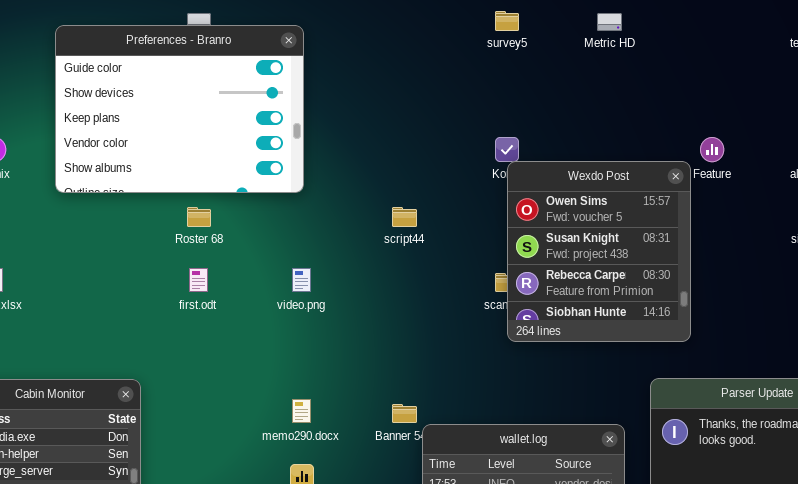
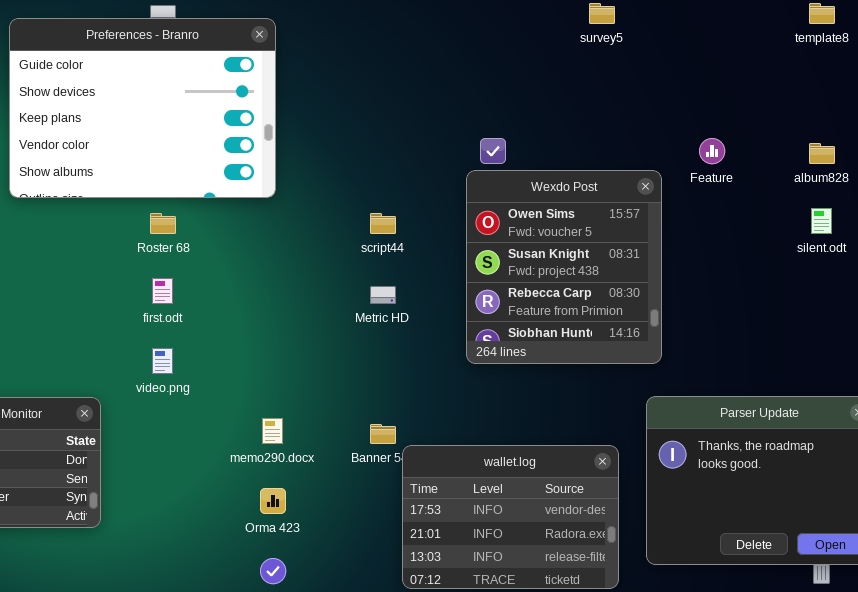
survey5: [495,11,519,31] -> [589,3,615,24], moved
Metric HD: [597,13,622,31] -> [370,286,396,304], moved
Wexdo Post: [507,161,691,342] -> [466,170,662,364], moved
video.png: [292,268,311,292] -> [152,348,173,374], moved

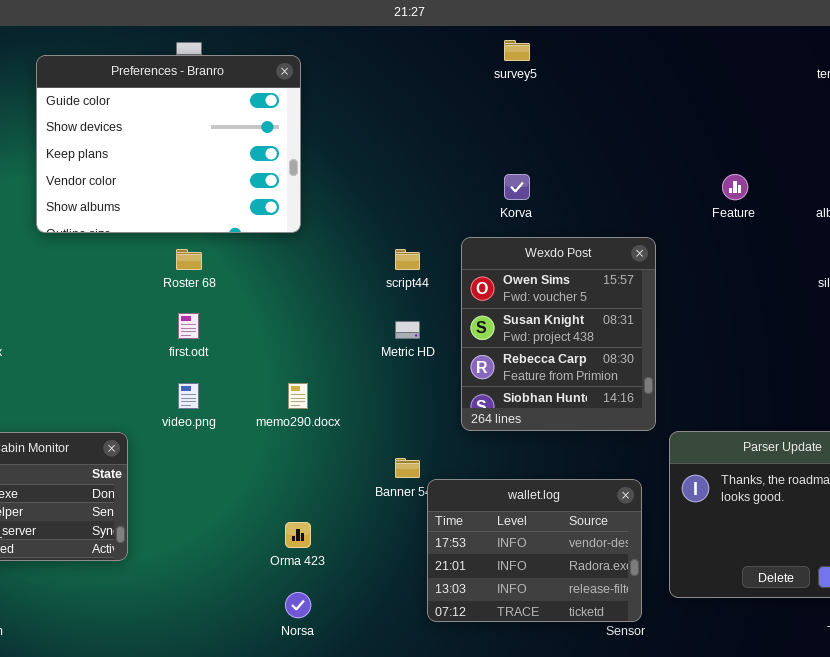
survey5: [589,3,615,24] -> [504,40,530,61], moved
Wexdo Post: [466,170,662,364] -> [461,237,656,431], moved
memo290.docx: [262,418,283,444] -> [288,383,308,409], moved

